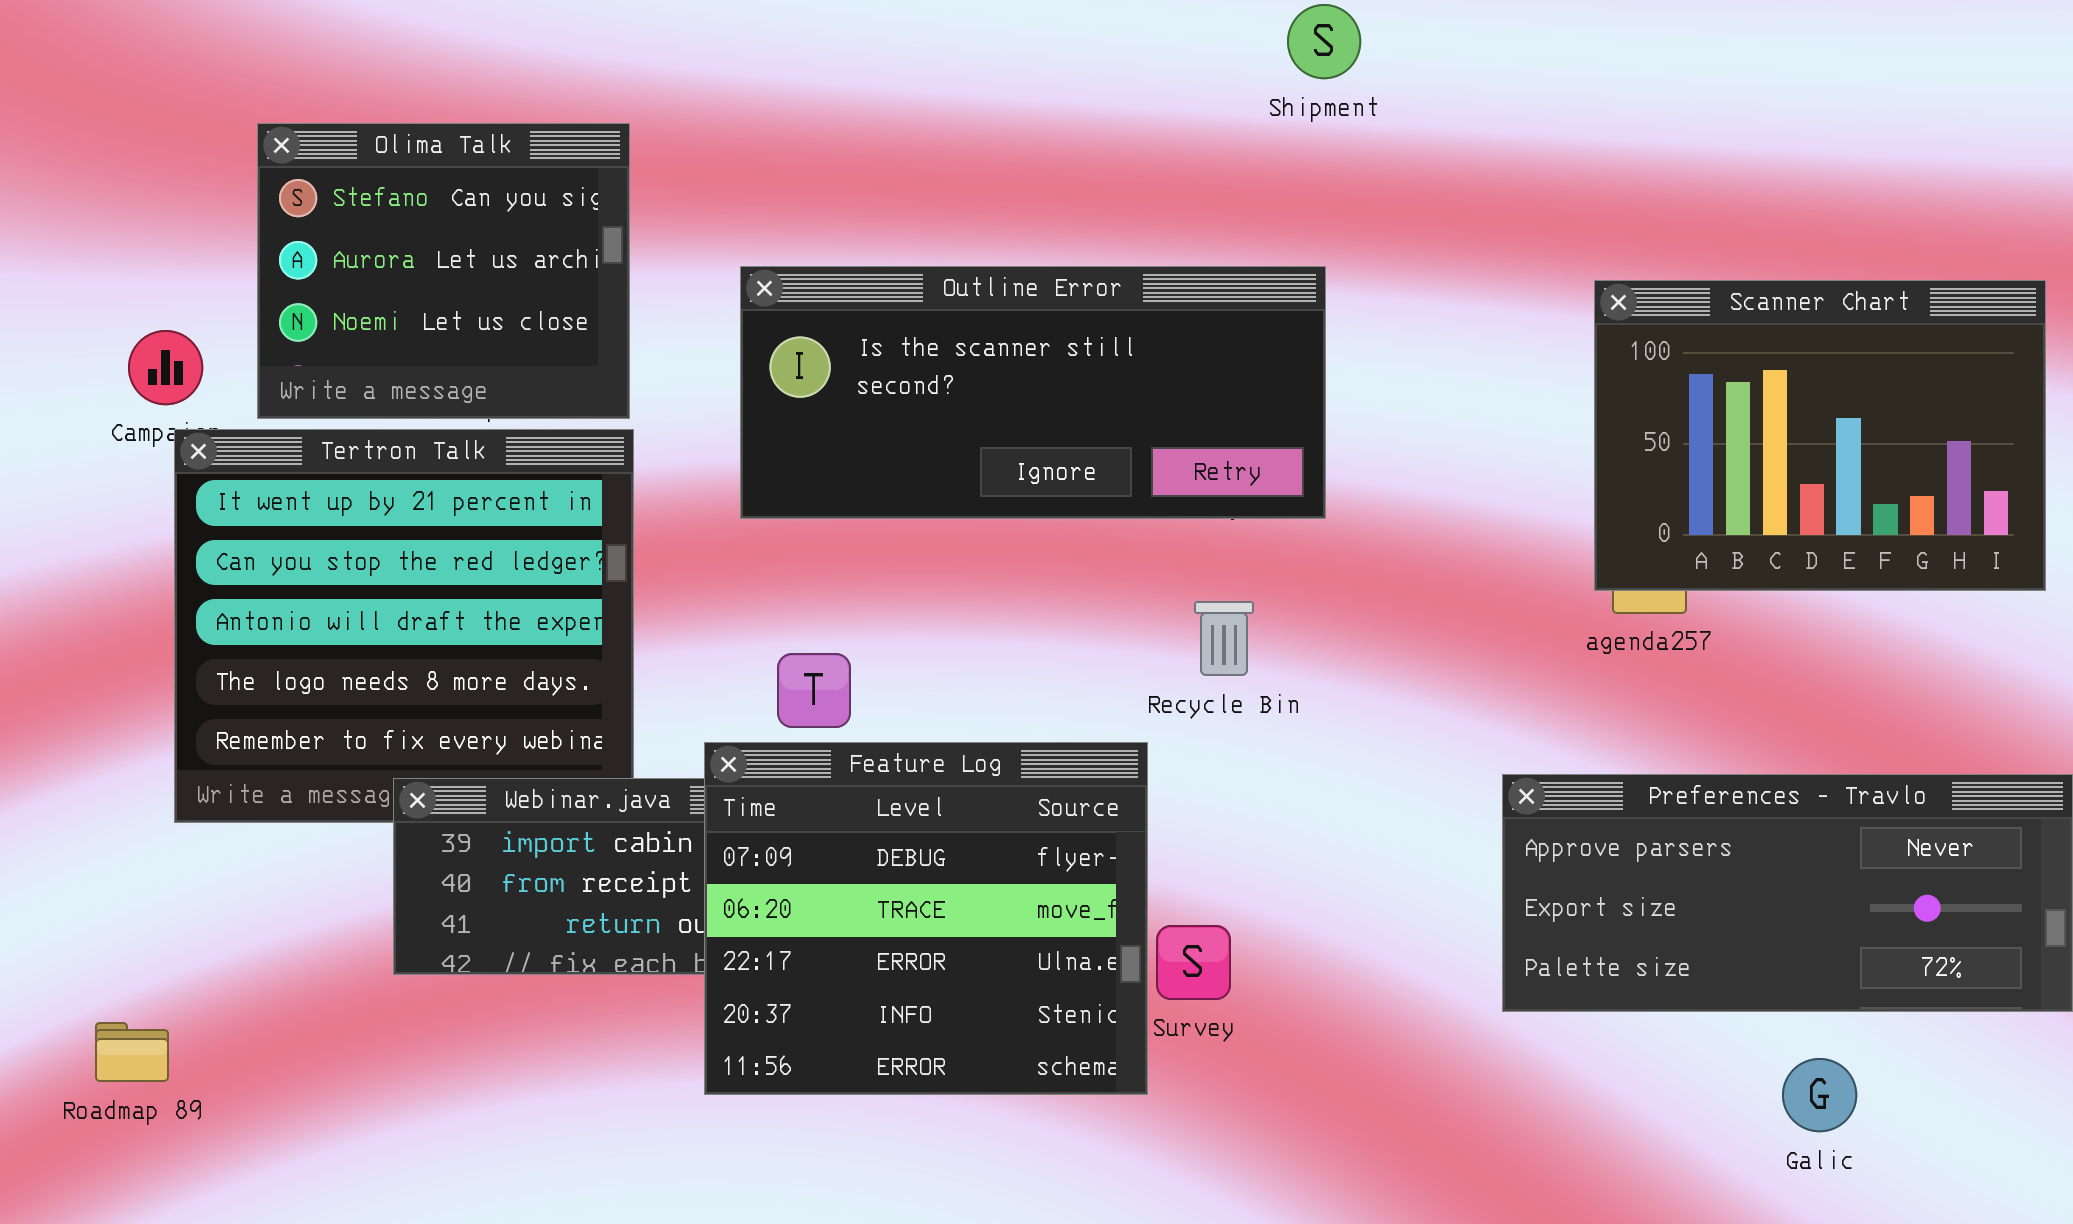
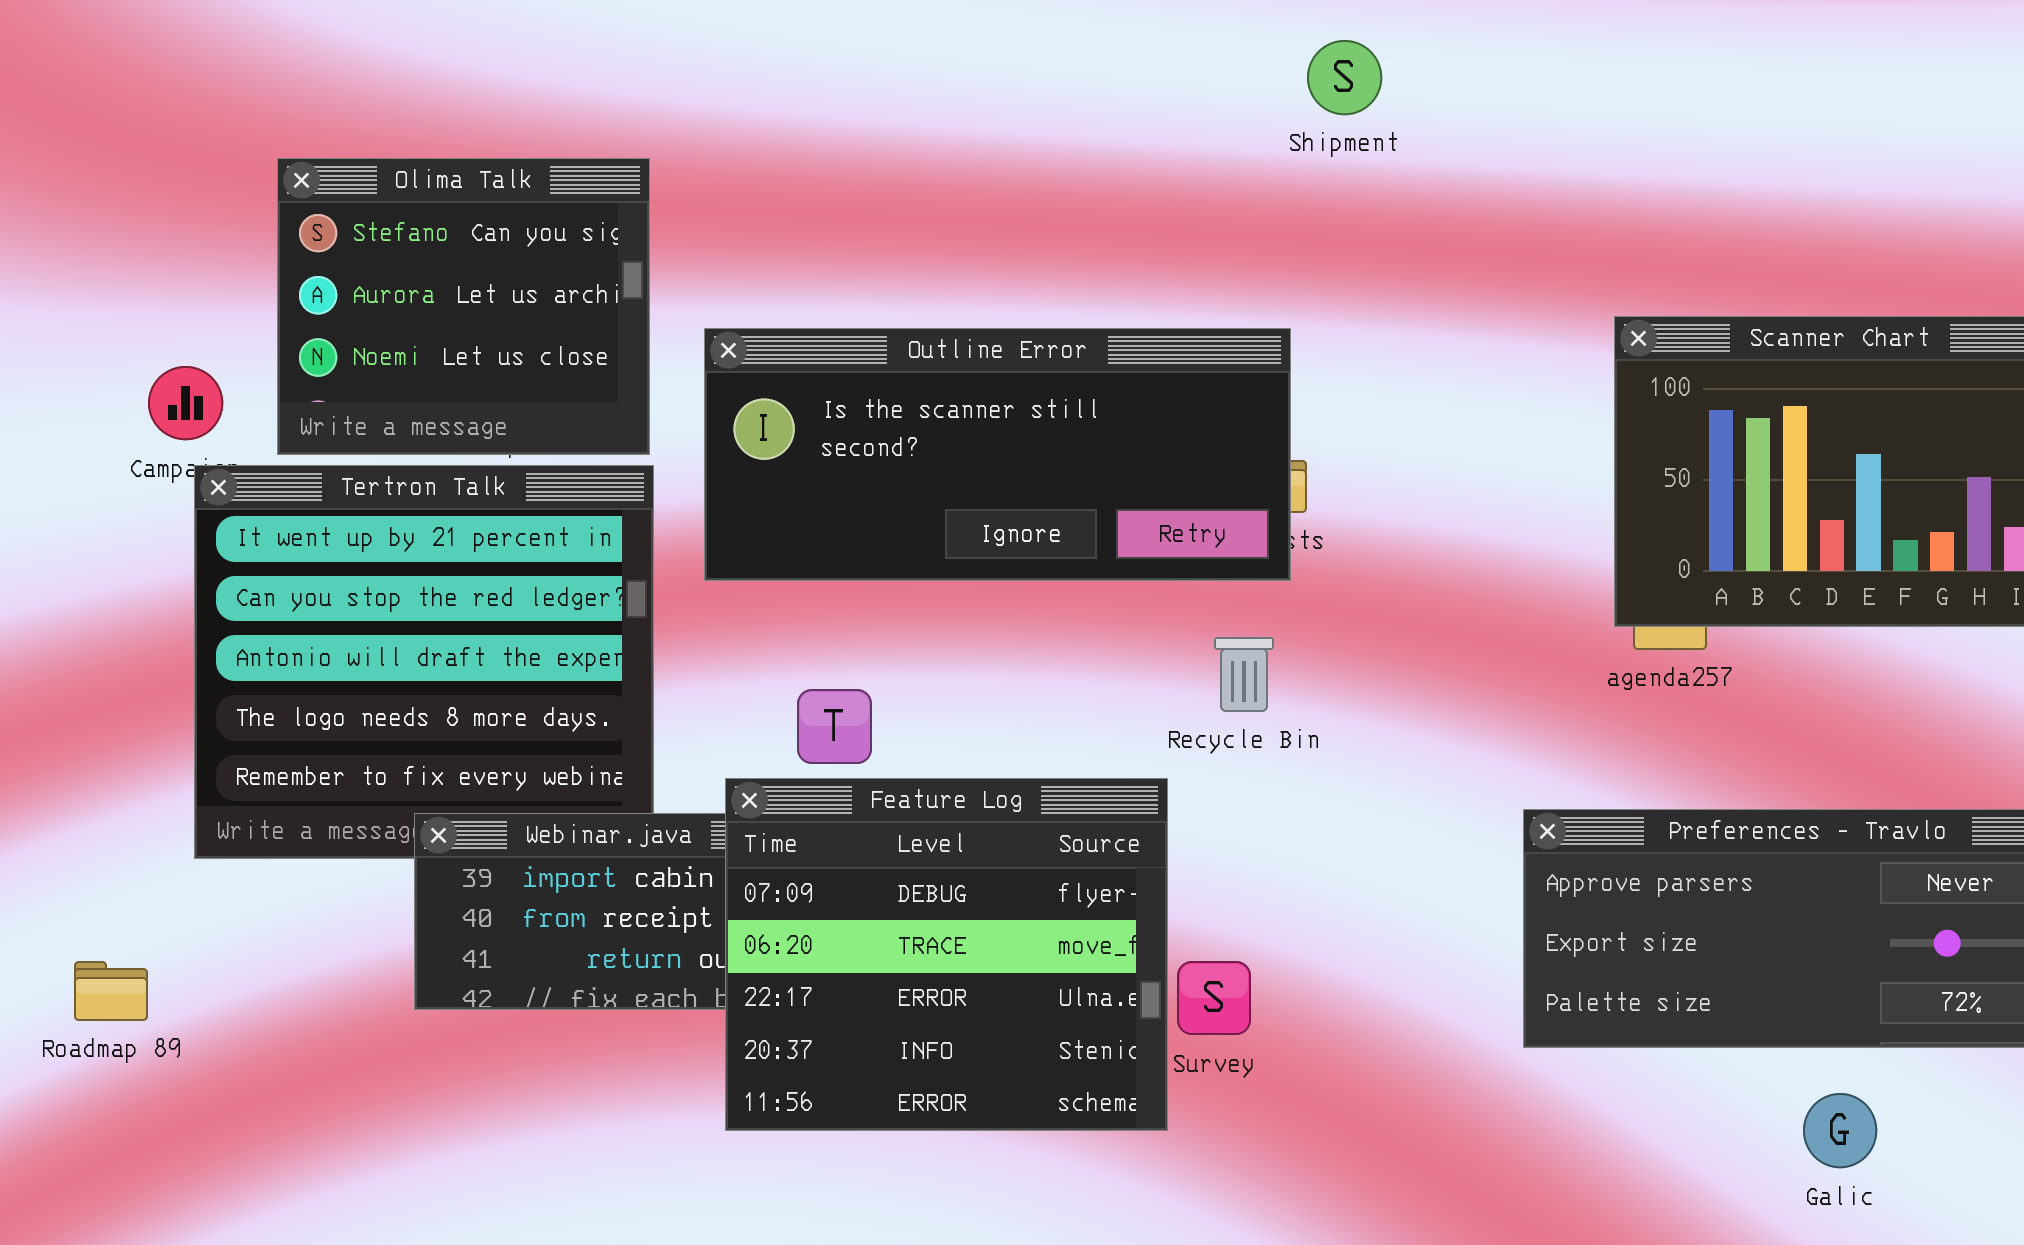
Outline Error: [740,266,1326,519] -> [704,328,1291,581], moved
Roadmap 89: [95,1022,169,1082] -> [74,961,148,1021], moved

